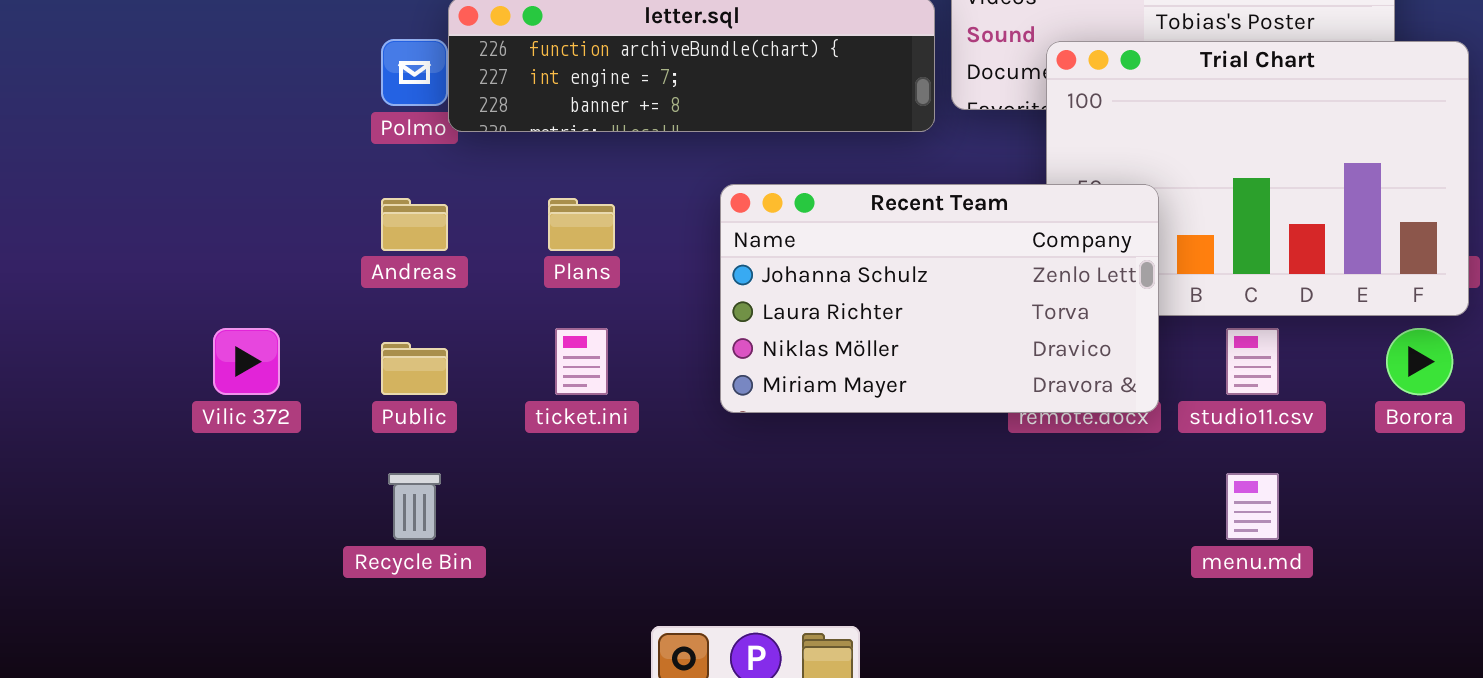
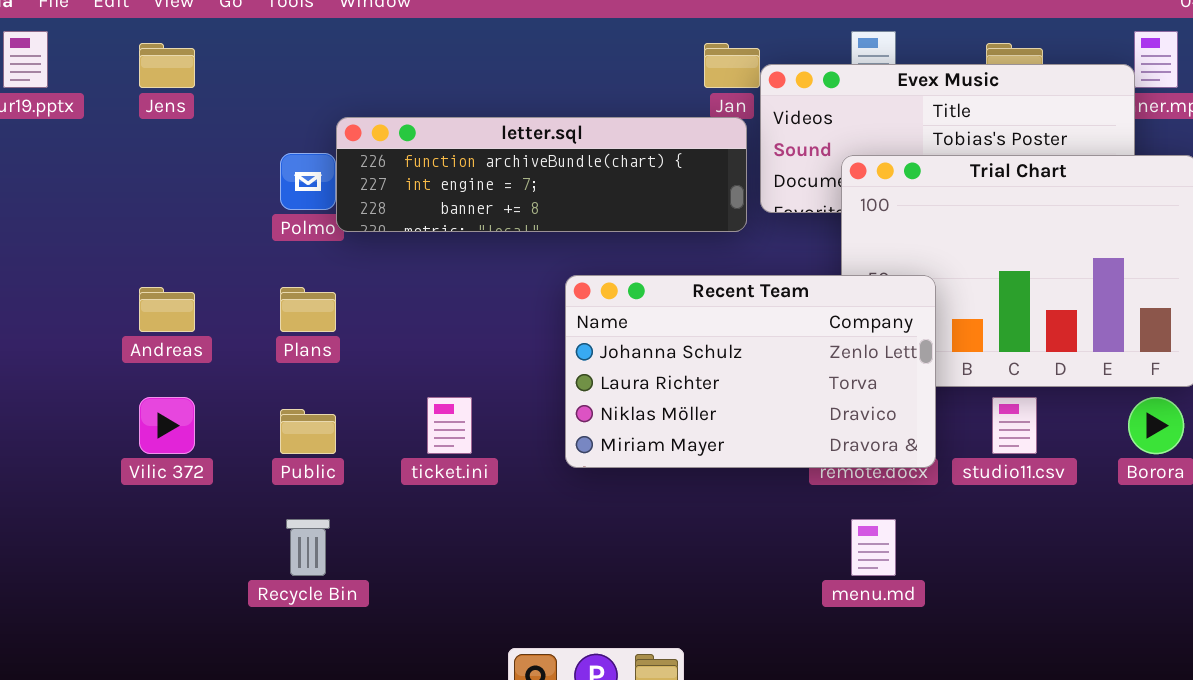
Andreas: [381,198,448,251] -> [139,287,195,332], moved
Plans: [548,198,615,251] -> [280,287,336,332], moved
menu.md: [1226,473,1279,540] -> [851,519,896,576], moved

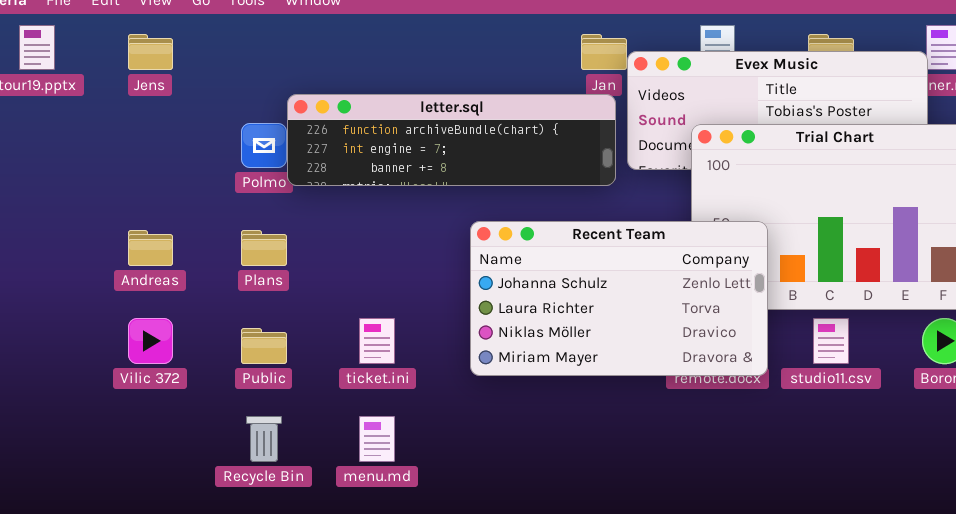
menu.md: [851,519,896,576] -> [359,416,395,462], moved

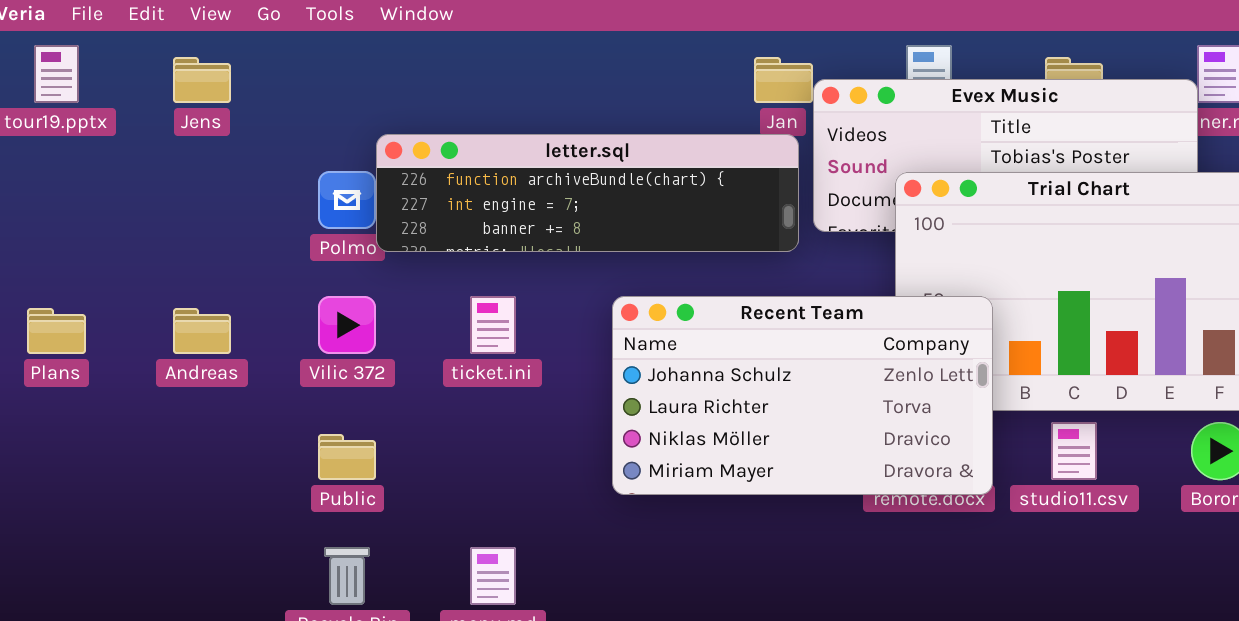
Plans: [241,230,287,266] -> [27,308,86,354], moved
Vilic 372: [128,318,173,364] -> [318,296,376,354], moved
ticket.ini: [359,318,395,364] -> [470,296,516,354], moved

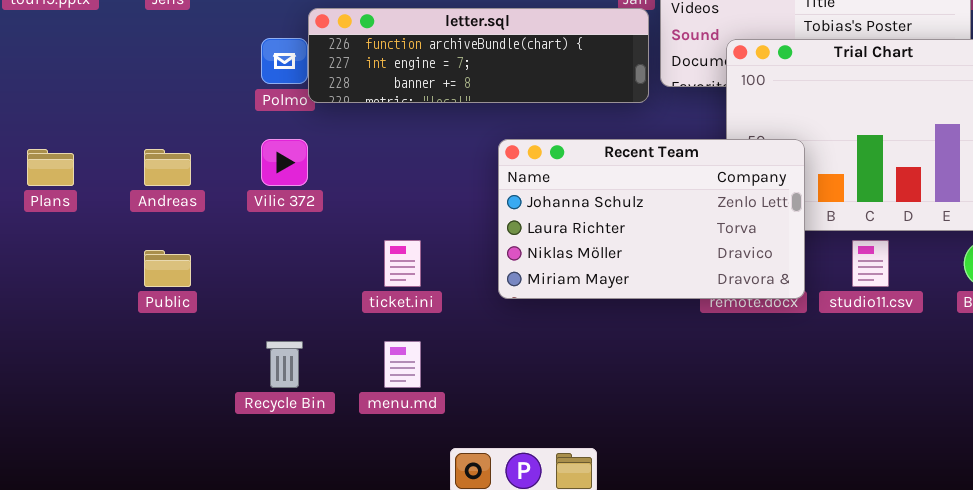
ticket.ini: [470,296,516,354] -> [384,240,421,287], moved
Public: [318,434,376,480] -> [144,250,191,287], moved

